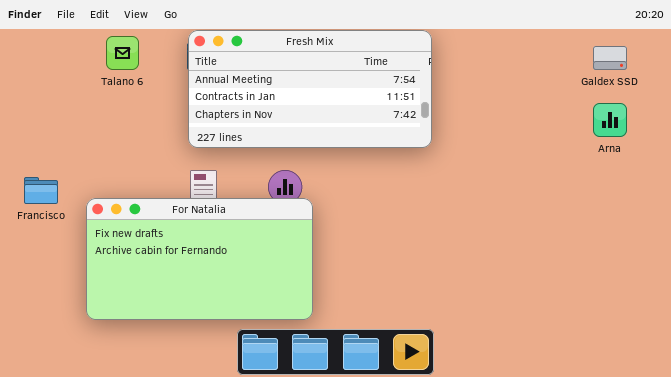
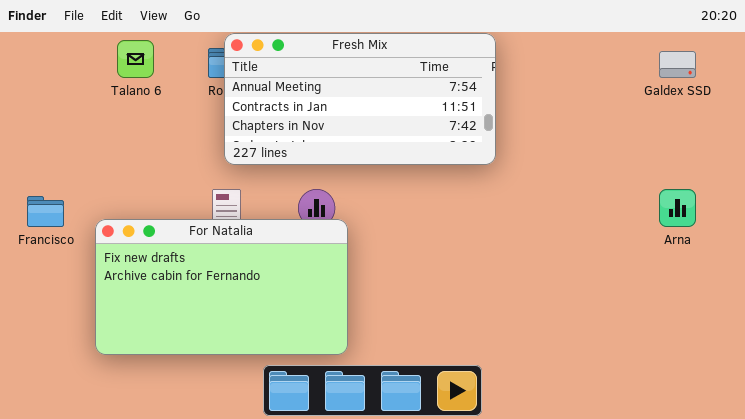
Fresh Mix: [188,30,432,148] -> [224,33,496,165], moved
Arna: [593,103,627,137] -> [659,189,696,227], moved

